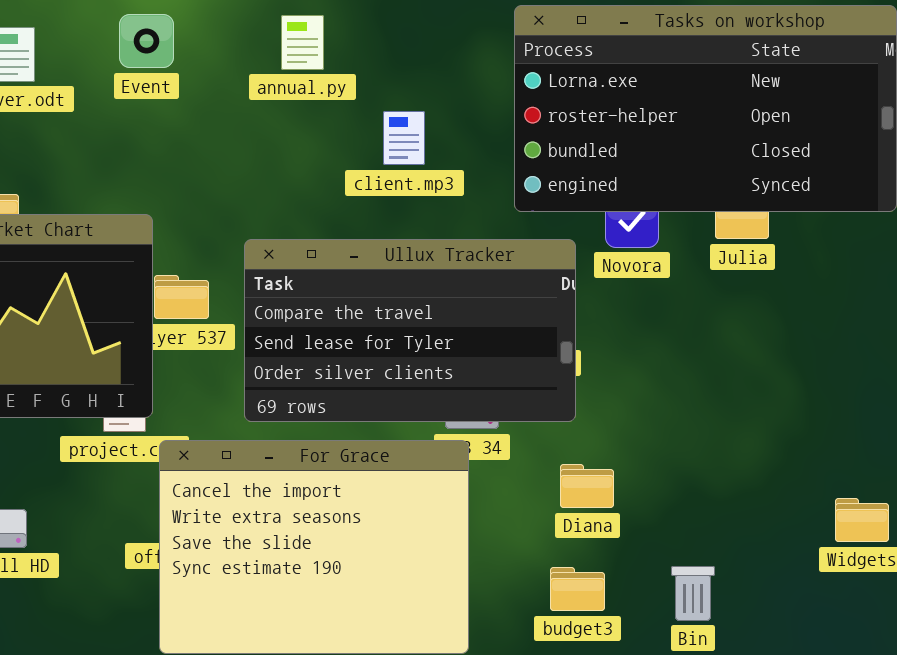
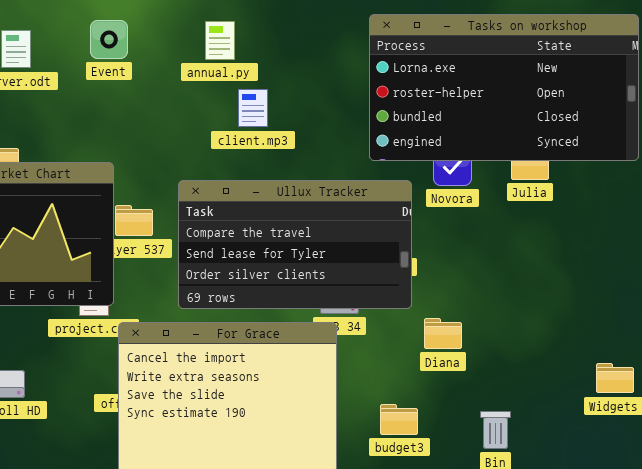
client.mp3: [383,111,425,165] -> [238,89,268,127], moved
Diana: [560,464,614,508] -> [424,318,462,349], moved
budget3: [550,567,605,611] -> [380,404,418,435], moved

